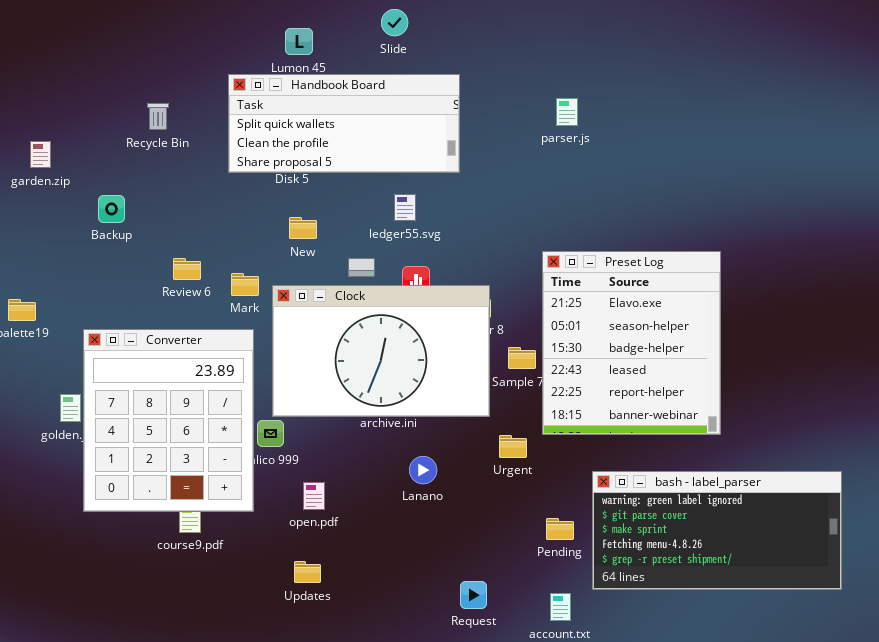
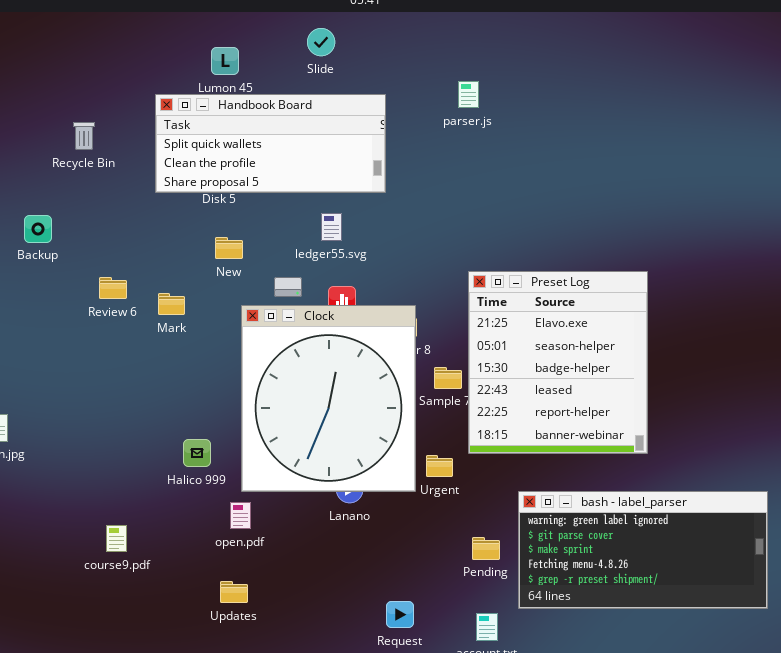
parser.js: [556,98,578,126] -> [458,81,479,108], moved
Clock: [272,285,490,417] -> [241,305,416,492], resized
Converter: [83,329,254,512] -> none, closed

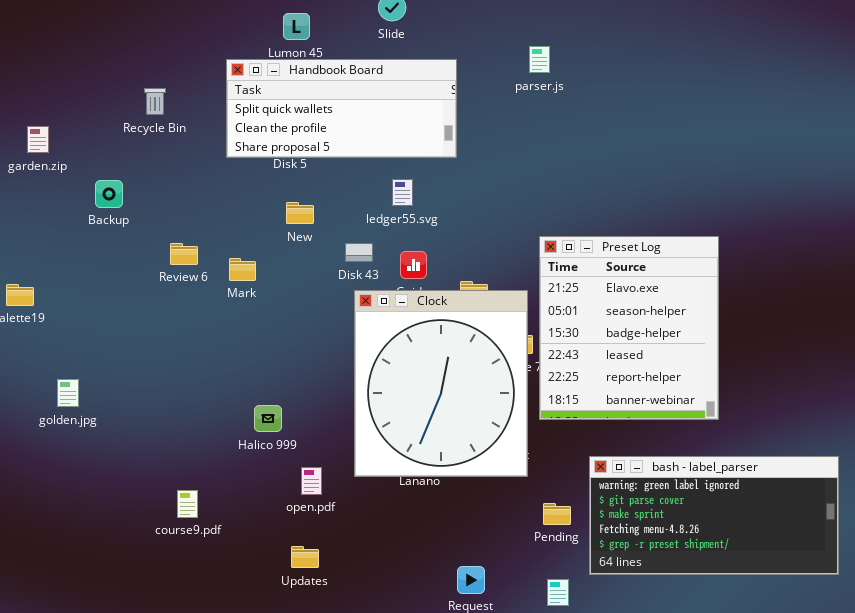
Clock: [241,305,416,492] -> [354,290,528,477], moved

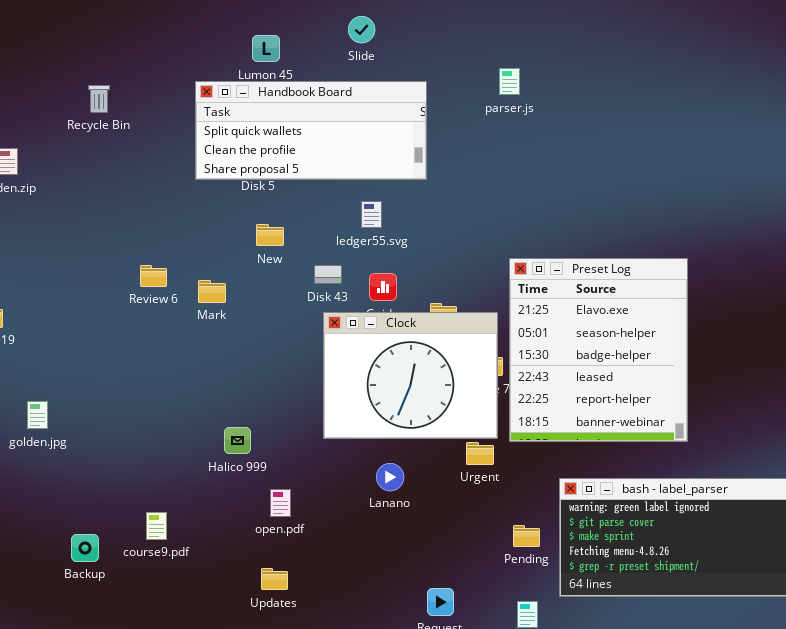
Recycle Bin: [144,88,166,115] -> [88,85,110,113], moved
Backup: [95,180,123,208] -> [71,534,99,562], moved
Clock: [354,290,528,477] -> [323,312,498,439], resized

